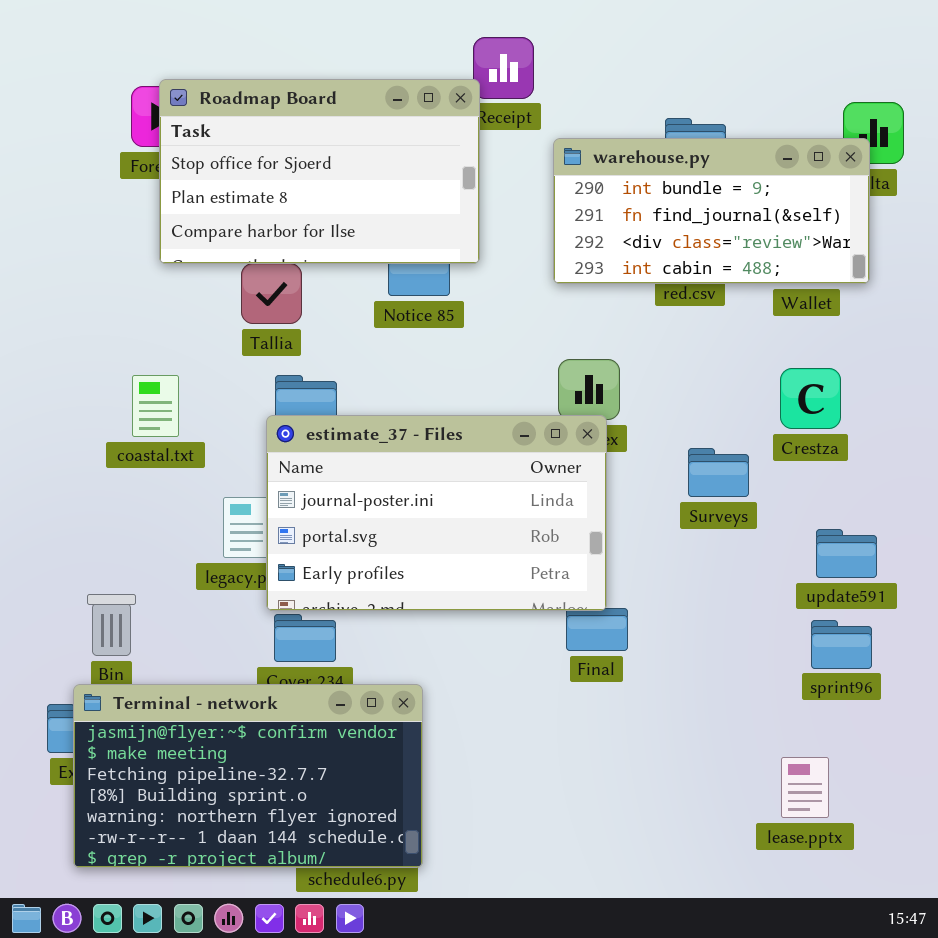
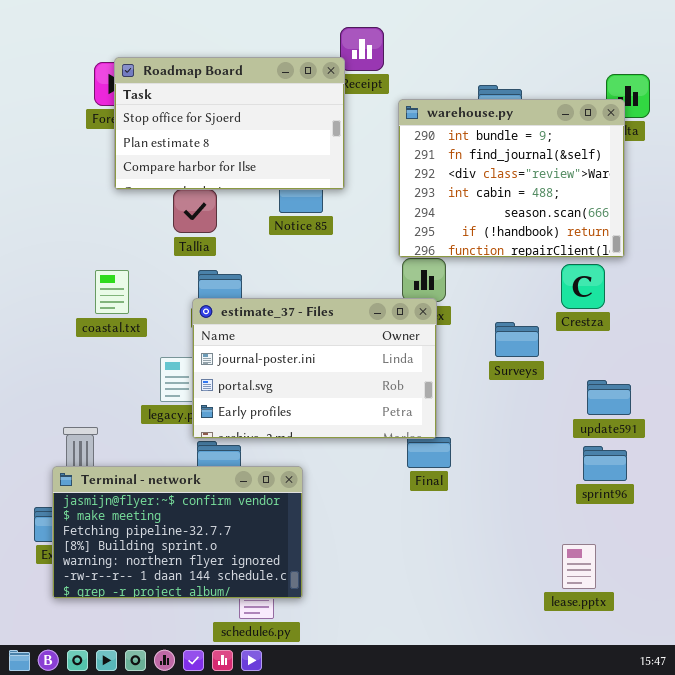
warehouse.py: [553,138,870,284] -> [398,99,625,258], resized
Terminal - network: [73,684,423,868] -> [52,466,303,599], moved

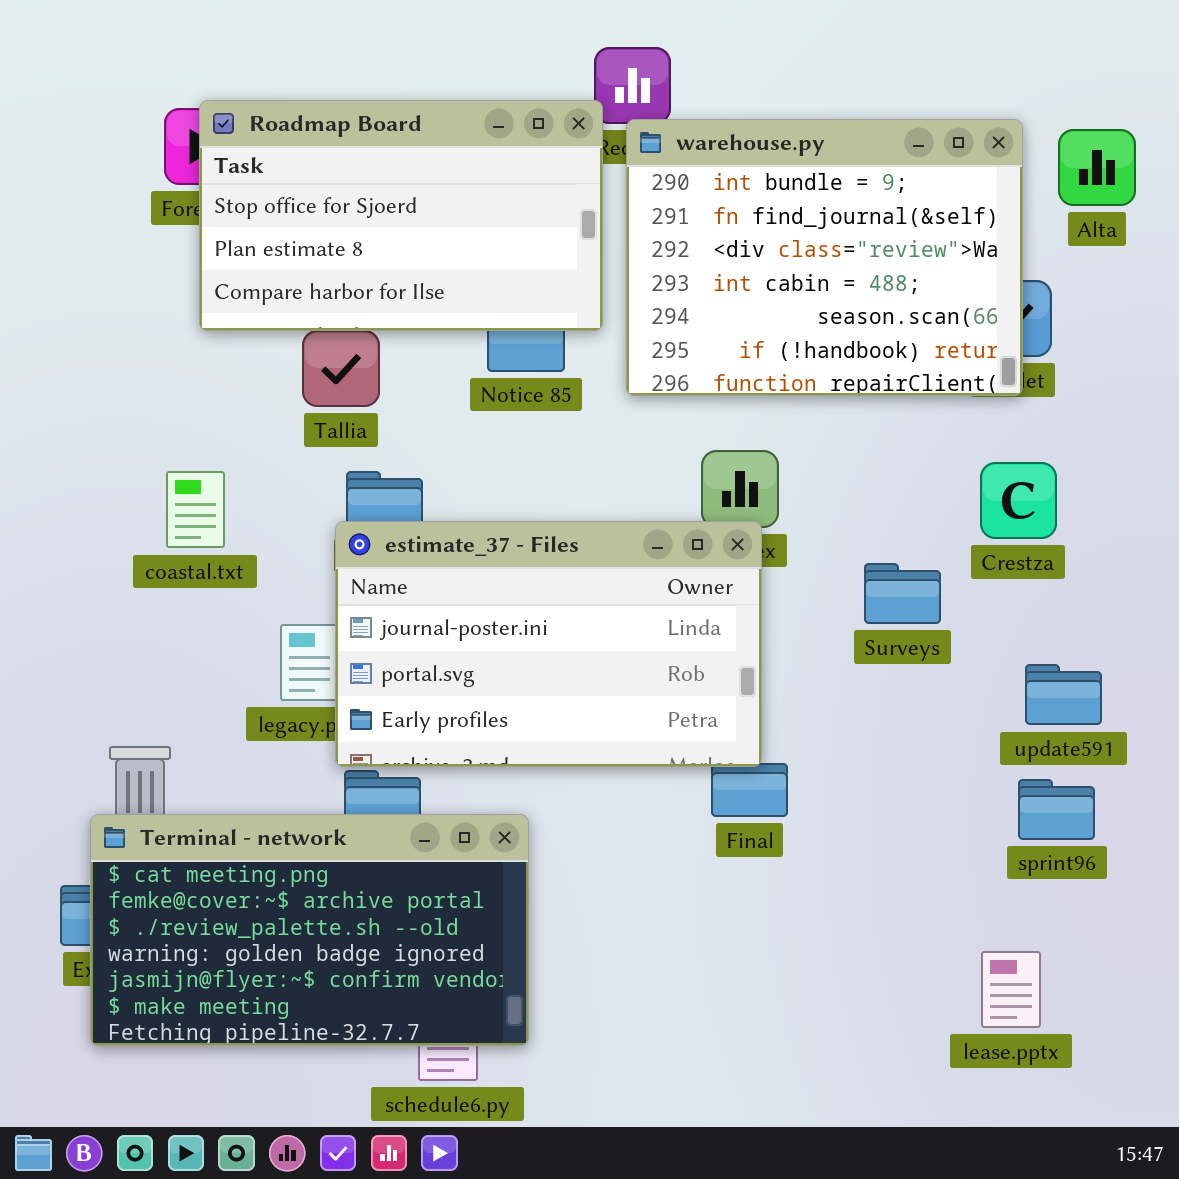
warehouse.py: [398,99,625,258] -> [626,119,1023,396], moved
Terminal - network: [52,466,303,599] -> [90,814,529,1046], scrolled up 4 rows

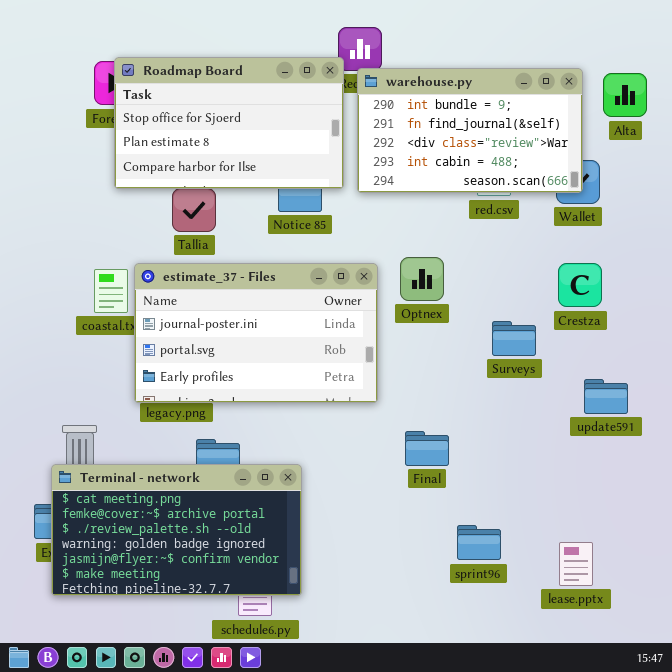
warehouse.py: [626,119,1023,396] -> [357,68,583,193], resized
estimate_37 - Files: [335,521,762,767] -> [134,263,378,403], moved
sprint96: [1018,779,1095,840] -> [457,525,501,560], moved

